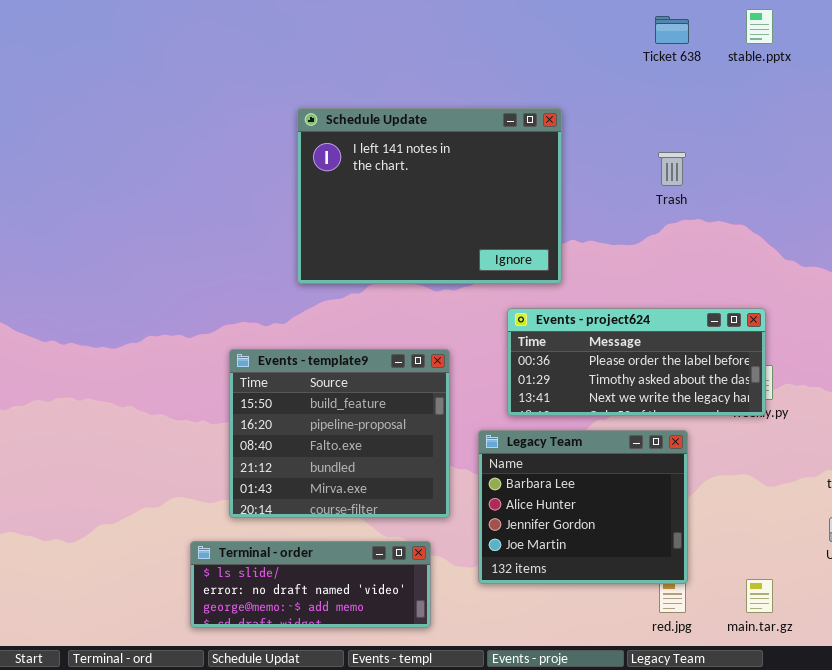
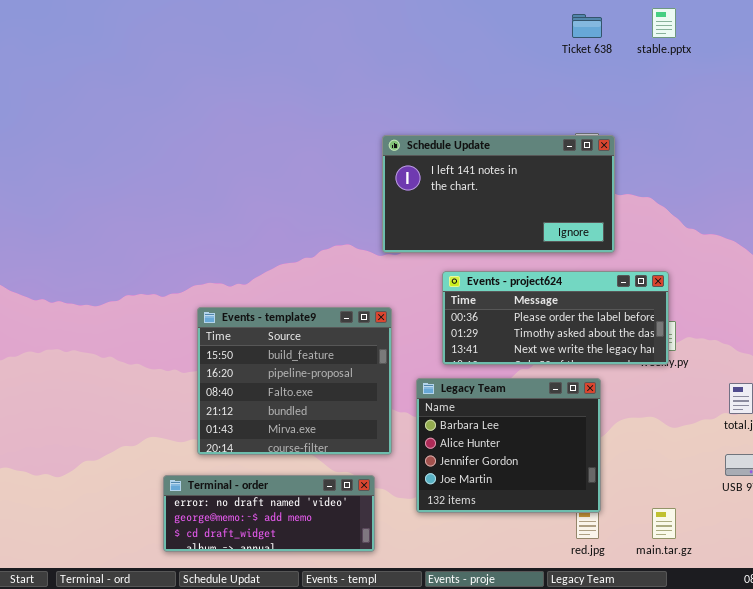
Schedule Update: [297,108,562,284] -> [382,135,615,253], moved, resized
Terminal - order: [190,541,431,628] -> [163,475,375,552], scrolled down 1 row

